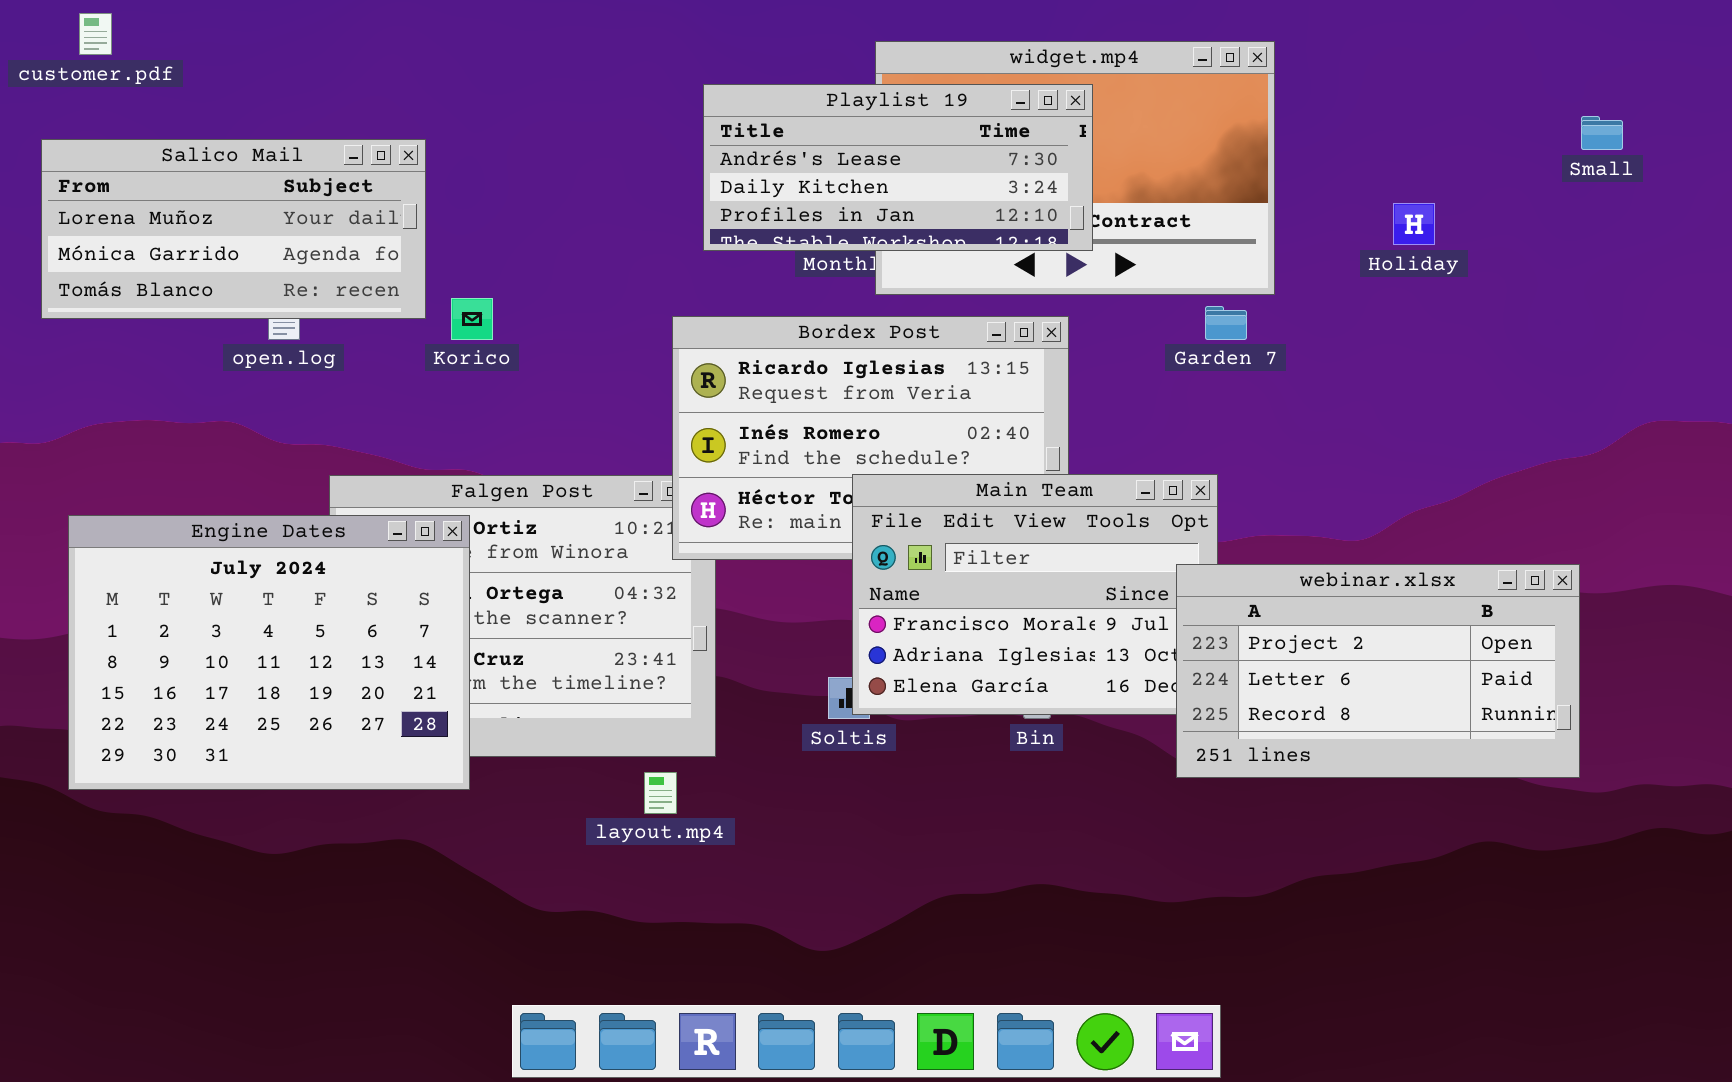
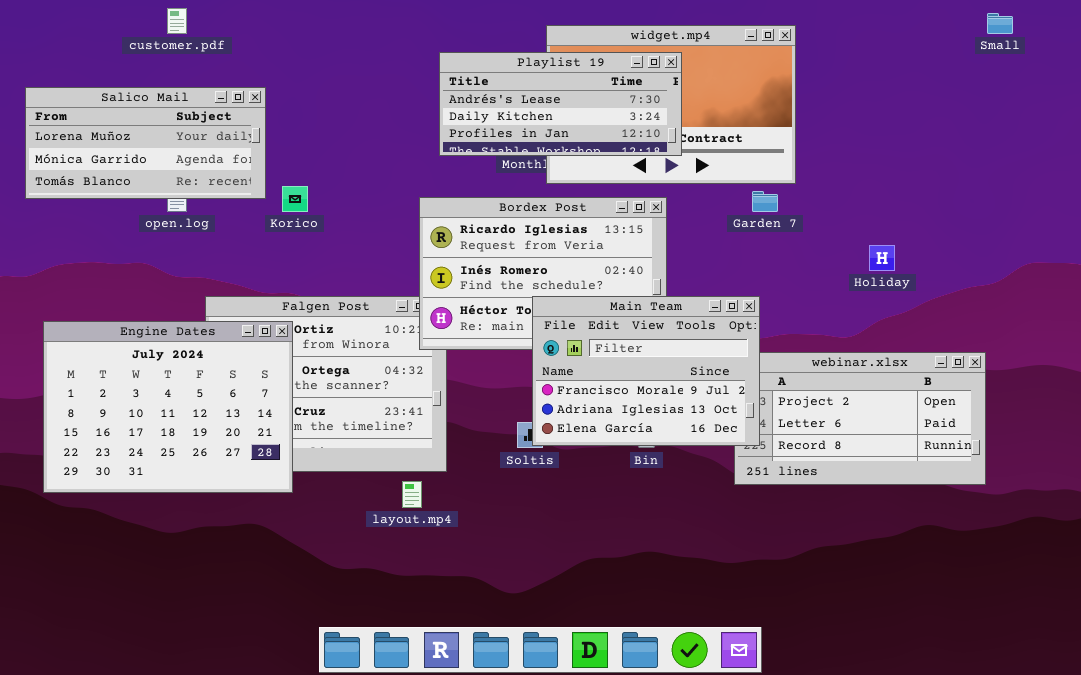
customer.pdf: [79,13,112,55] -> [167,8,187,34], moved
Small: [1581,116,1623,150] -> [987,13,1013,34], moved
Holiday: [1393,203,1435,245] -> [869,245,895,271], moved
Main Team: [852,474,1218,715] -> [532,296,760,446], raised

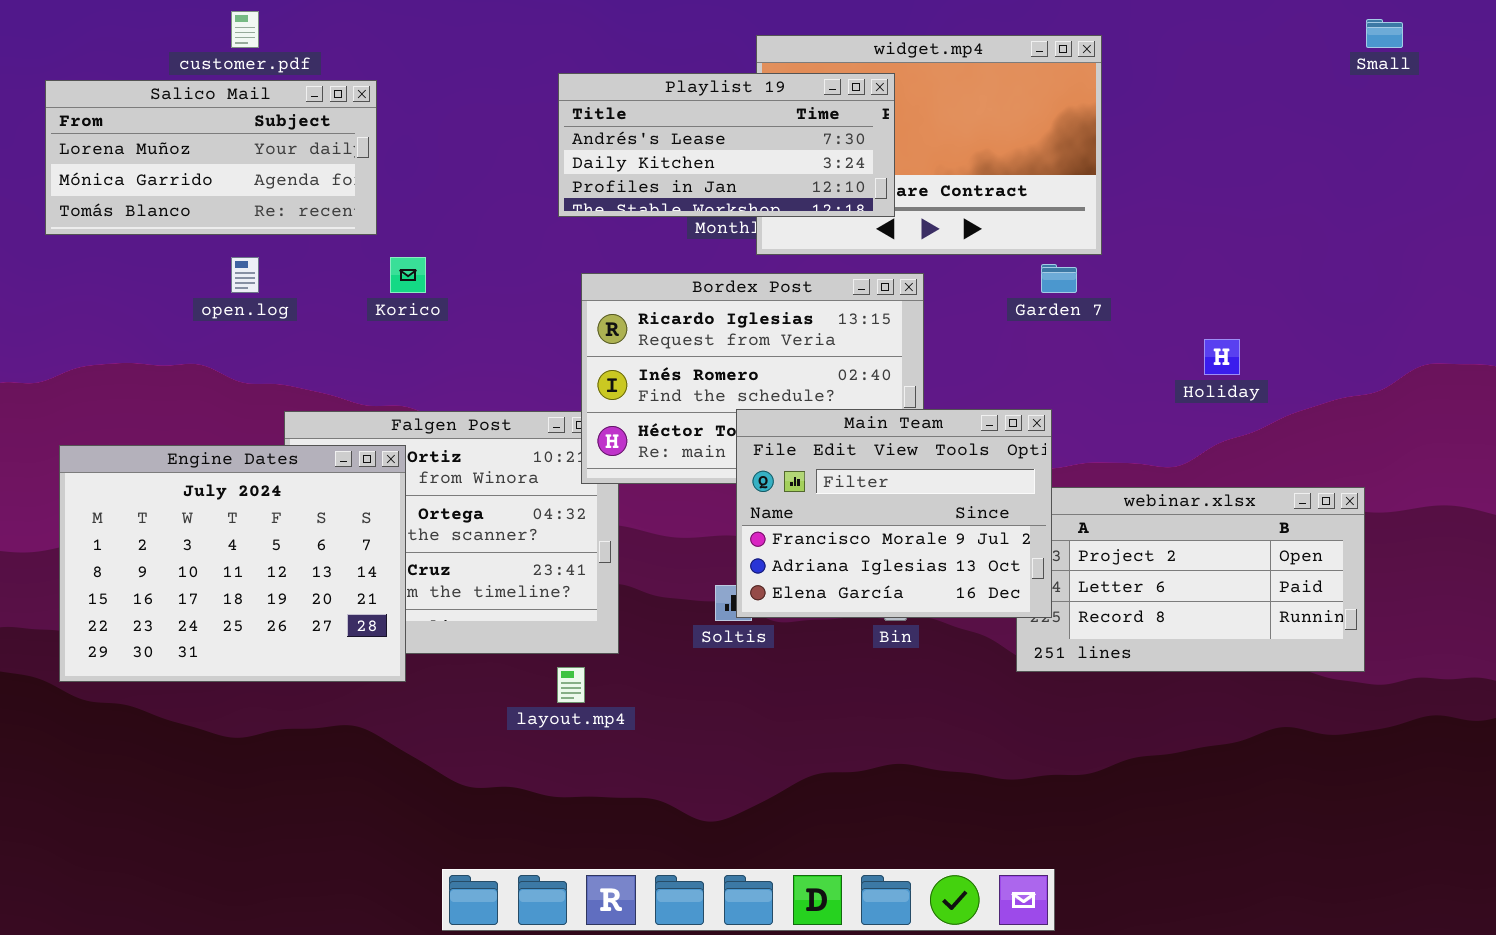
Playlist 19: [439,52,682,156] -> [558,73,895,217], moved
Salico Mail: [25,87,266,199] -> [45,80,377,235], moved

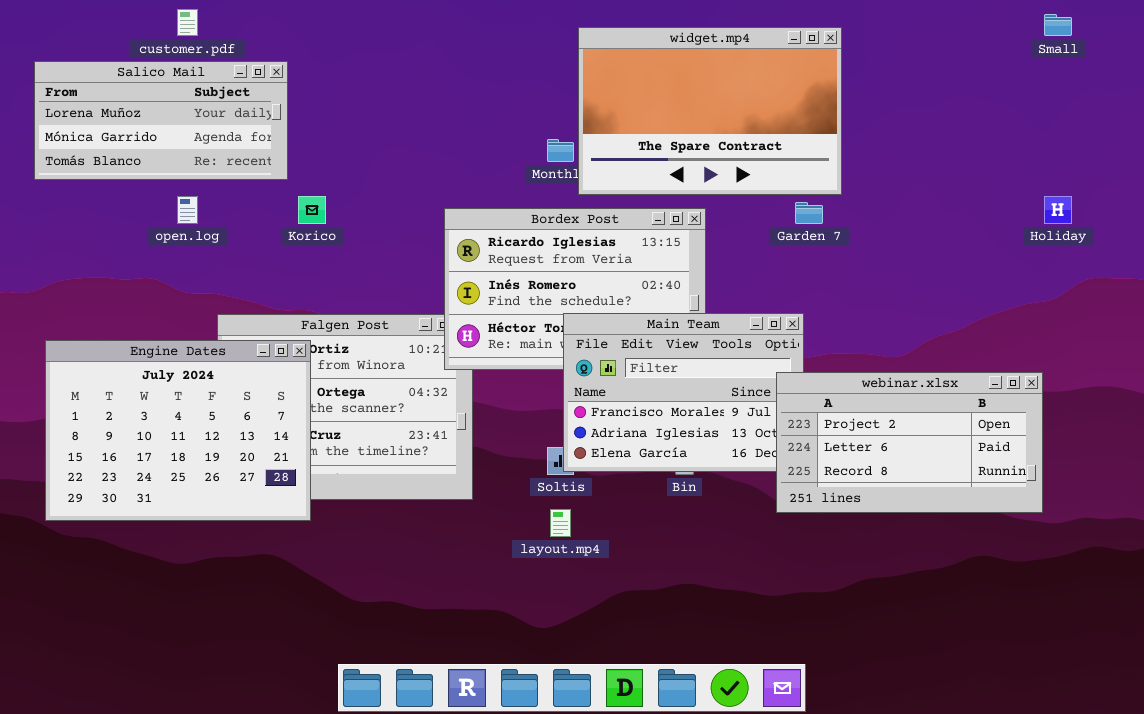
Playlist 19: [558,73,895,217] -> none, closed
Holiday: [1204,339,1240,375] -> [1044,196,1072,224], moved
webinar.xlsx: [1016,487,1365,672] -> [776,372,1043,513], raised
layout.mp4: [557,667,585,703] -> [550,509,571,537], moved

